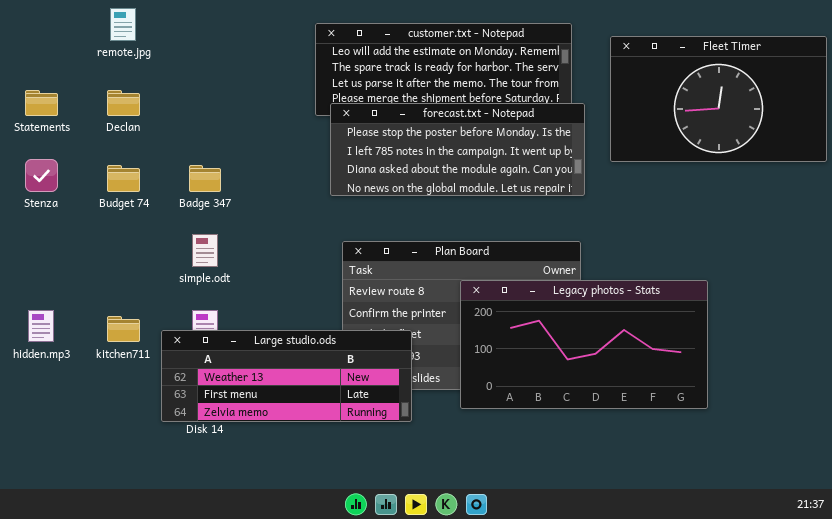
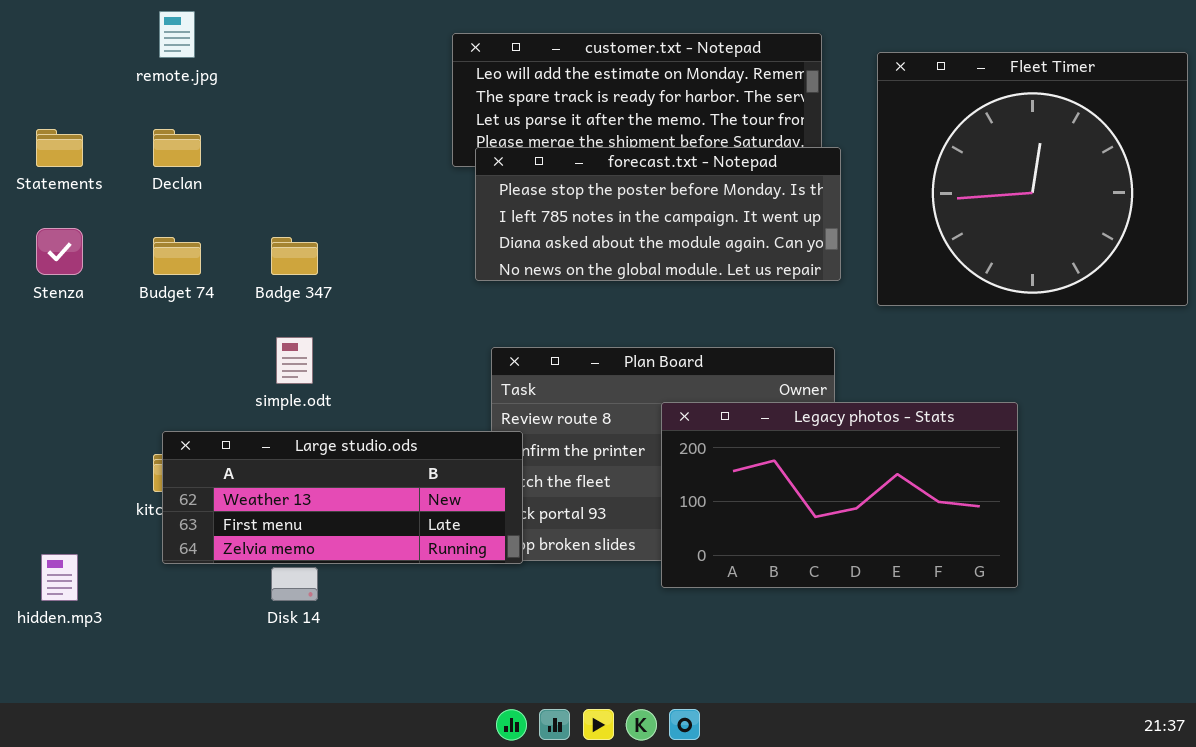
Fleet Timer: [610,36,827,162] -> [877,52,1188,306], resized
hidden.mp3: [28,310,54,342] -> [41,554,78,601], moved
Large studio.ods: [161,330,412,422] -> [162,431,523,564], moved

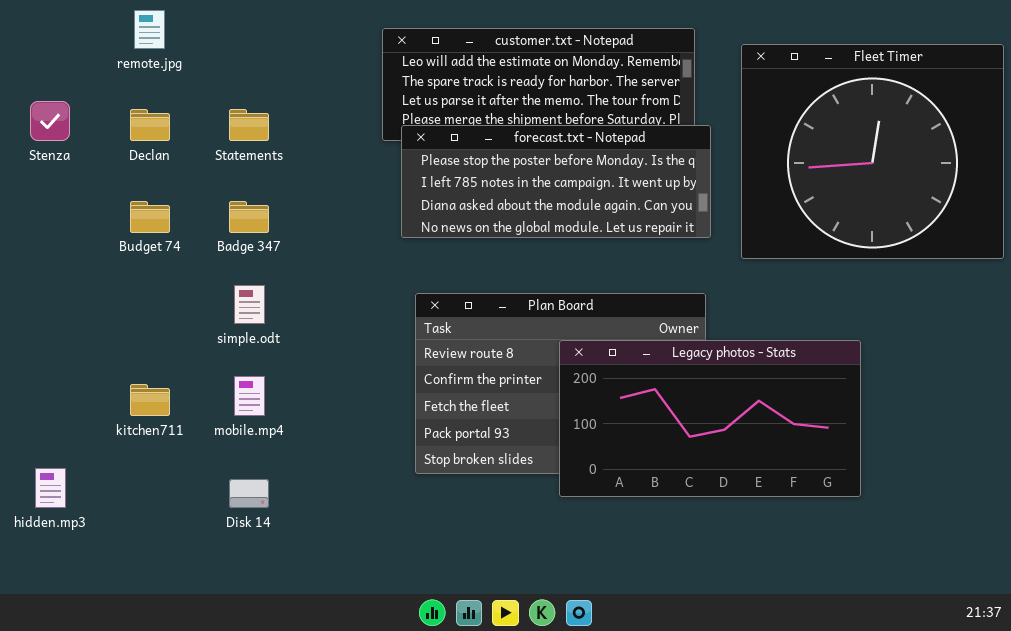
Statements: [36,129,83,167] -> [229,109,269,141], moved
Stenza: [36,228,83,275] -> [30,101,70,141], moved
Large studio.ods: [162,431,523,564] -> none, closed

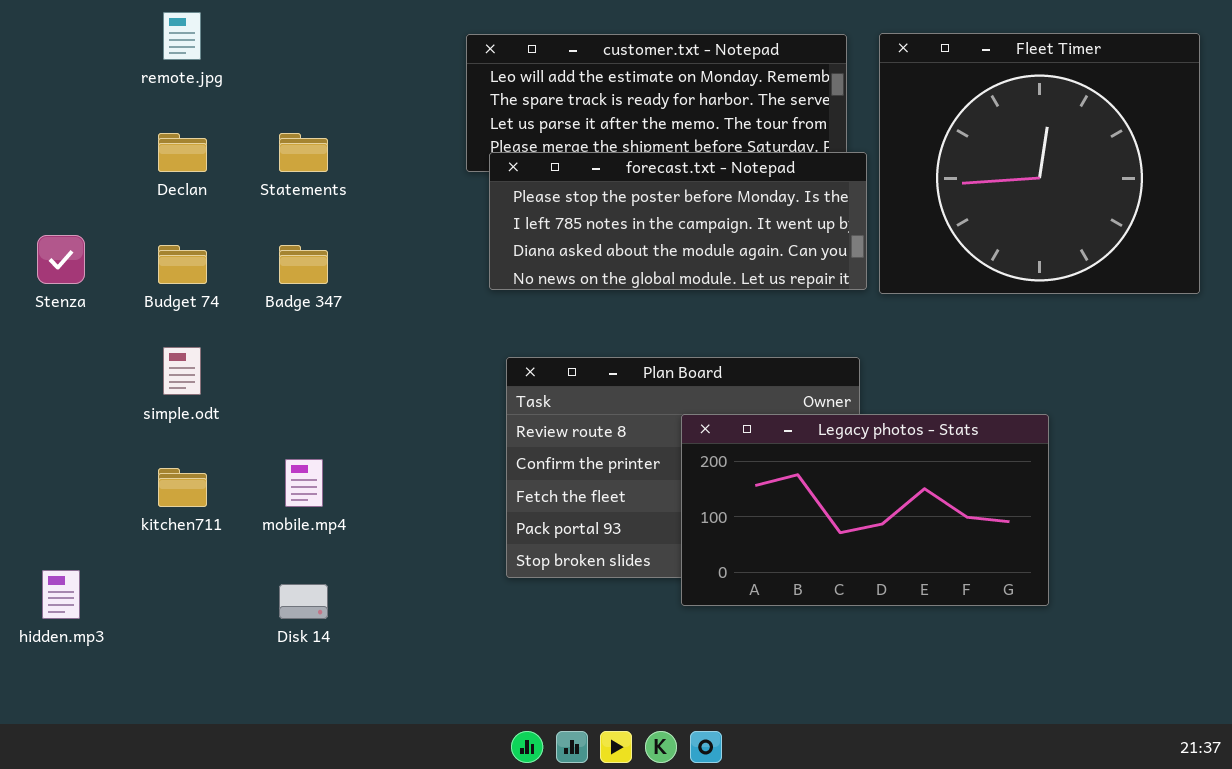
Fleet Timer: [741,44,1004,259] -> [879,33,1200,294], moved
Stenza: [30,101,70,141] -> [37,235,85,284], moved
simple.odt: [234,285,265,324] -> [163,347,201,395], moved

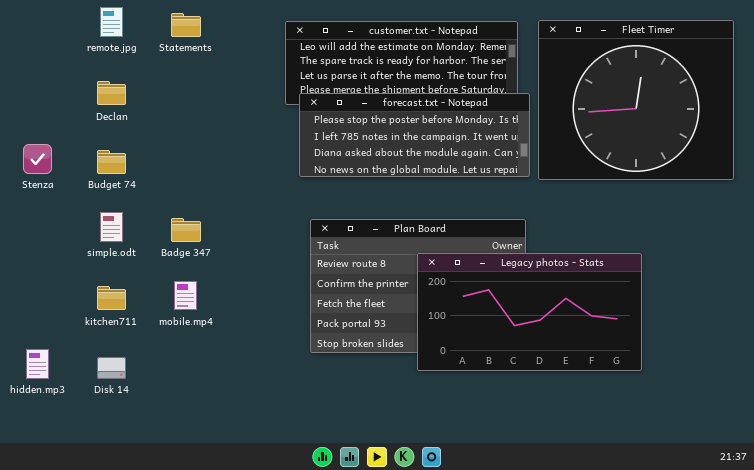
Statements: [279,133,328,172] -> [171,13,201,37], moved
Badge 347: [279,245,328,284] -> [171,218,201,242], moved
Disk 14: [279,584,328,619] -> [97,357,126,379], moved

